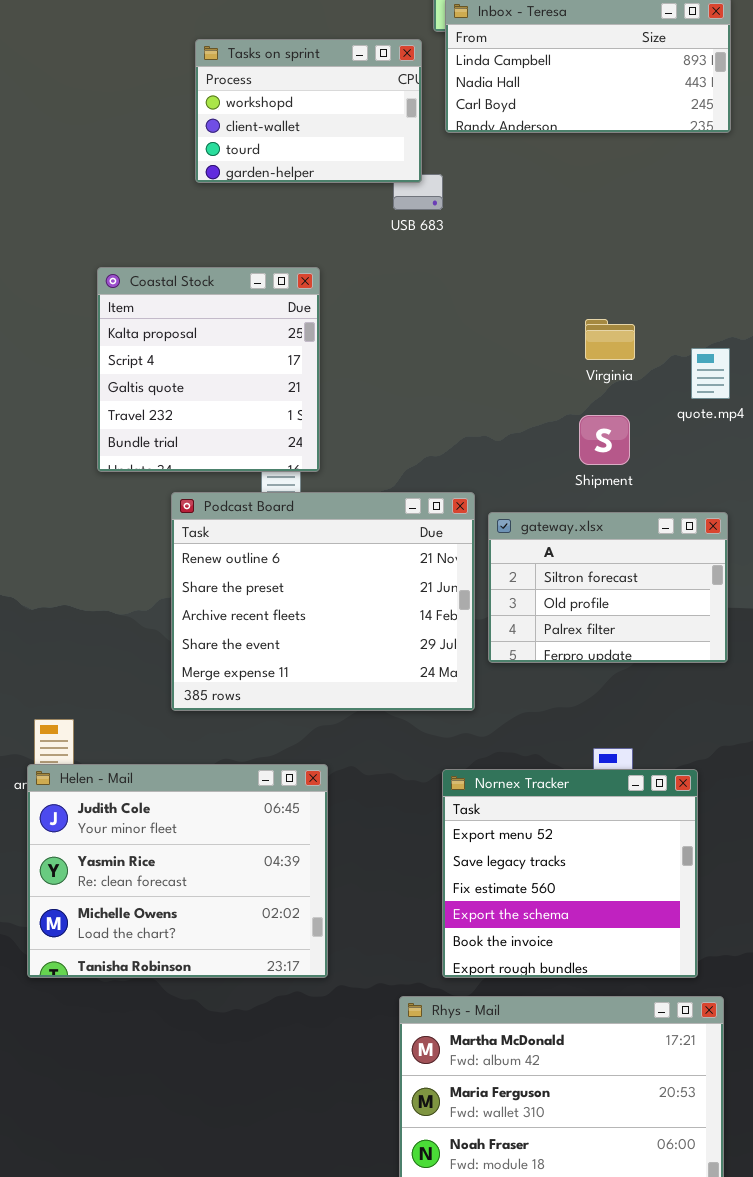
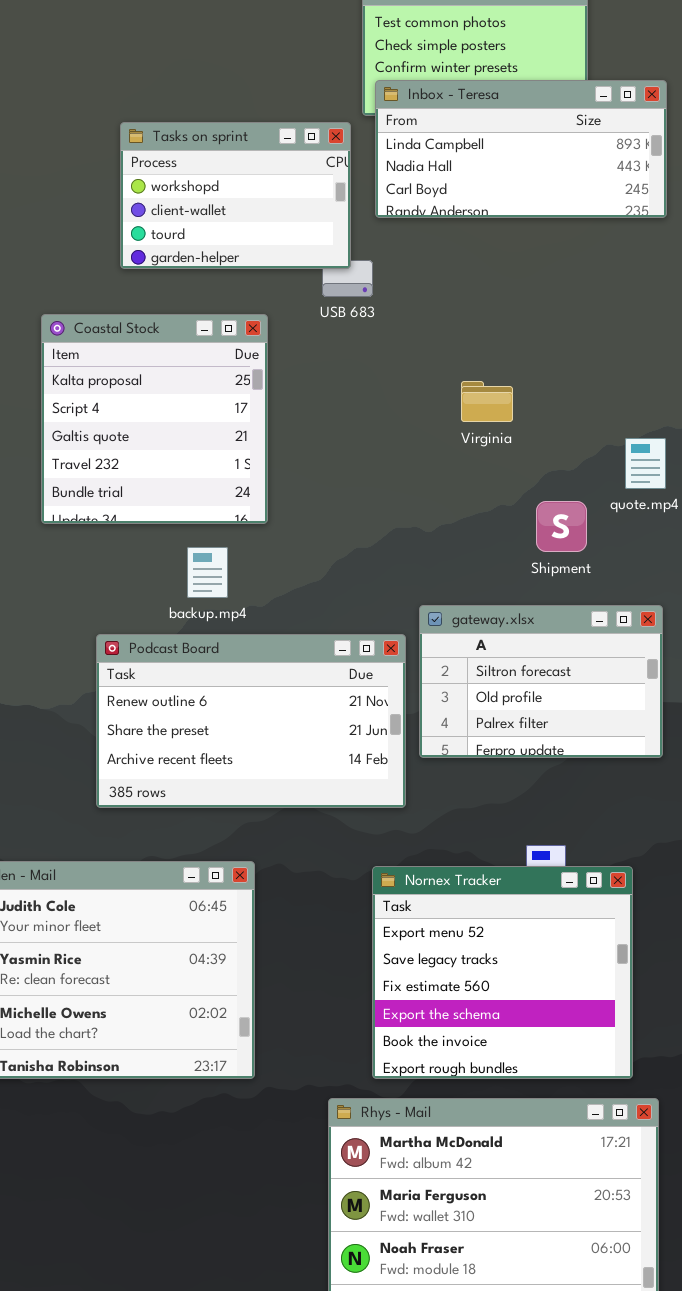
Coastal Stock: [97,267,320,472] -> [41,314,268,524], moved
Virginia: [585,319,635,360] -> [461,381,513,422], moved
Shipment: [579,415,630,465] -> [536,501,587,552], moved
Podcast Board: [171,492,475,711] -> [96,634,406,808], resized

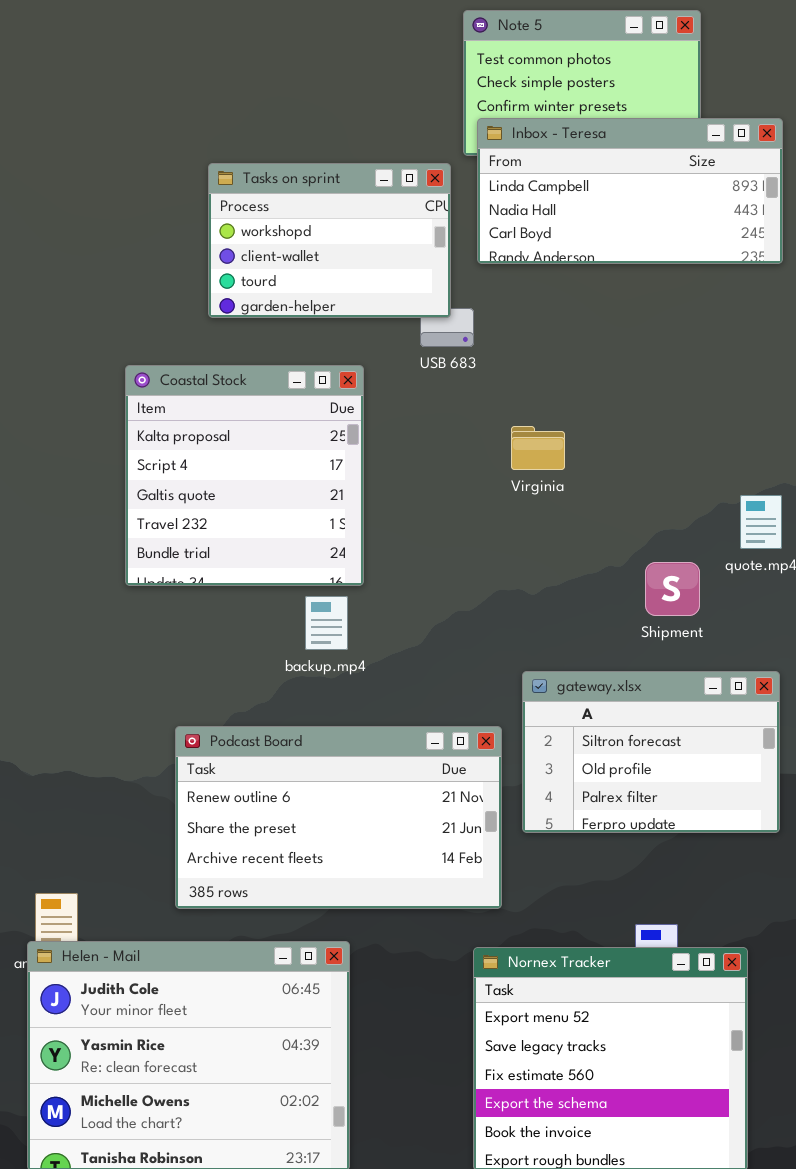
Virginia: [461,381,513,422] -> [511,426,565,470], moved
backup.mp4: [187,547,228,598] -> [305,596,348,650], moved
Podcast Board: [96,634,406,808] -> [175,726,502,909], moved

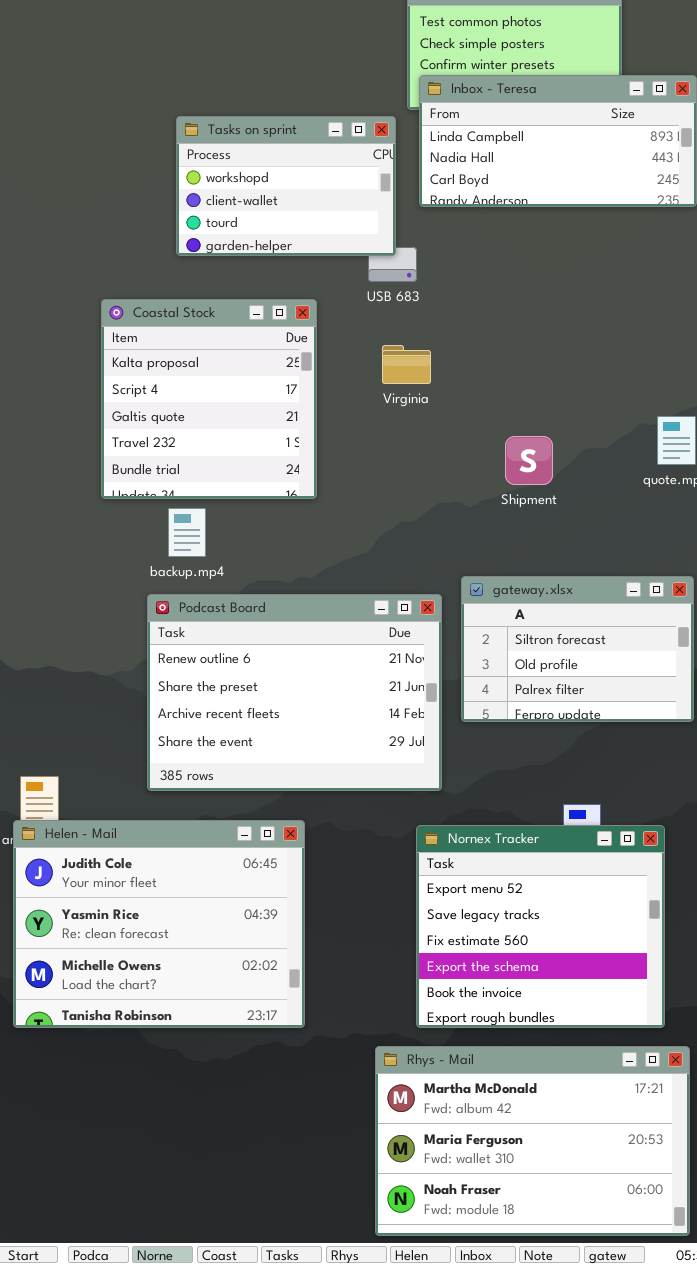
Virginia: [511,426,565,470] -> [382,345,431,384], moved
Shipment: [645,562,700,616] -> [505,436,553,485], moved
backup.mp4: [305,596,348,650] -> [168,508,206,557], moved
Podcast Board: [175,726,502,909] -> [147,594,442,791], resized

